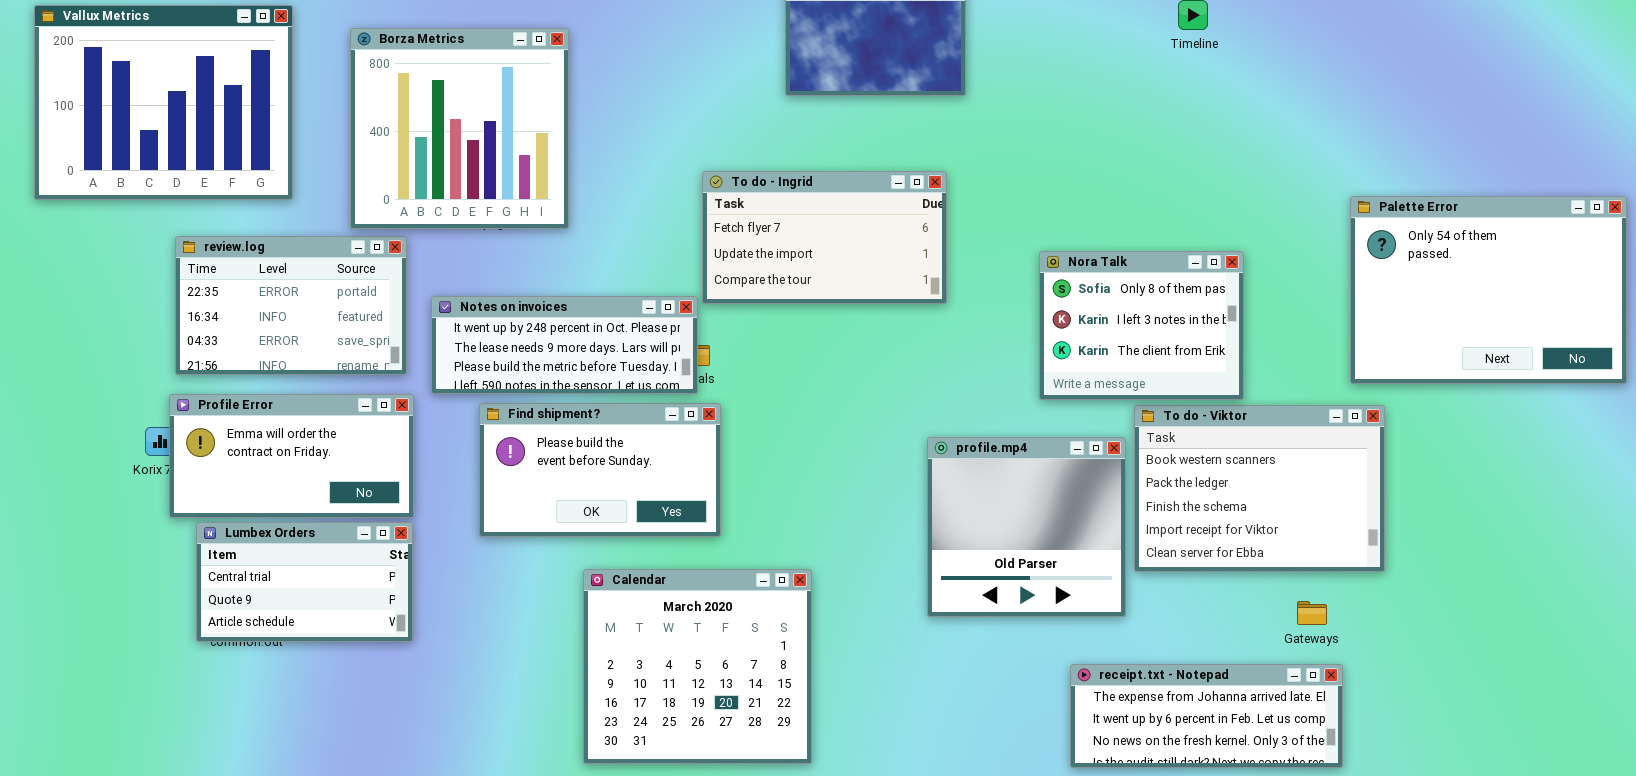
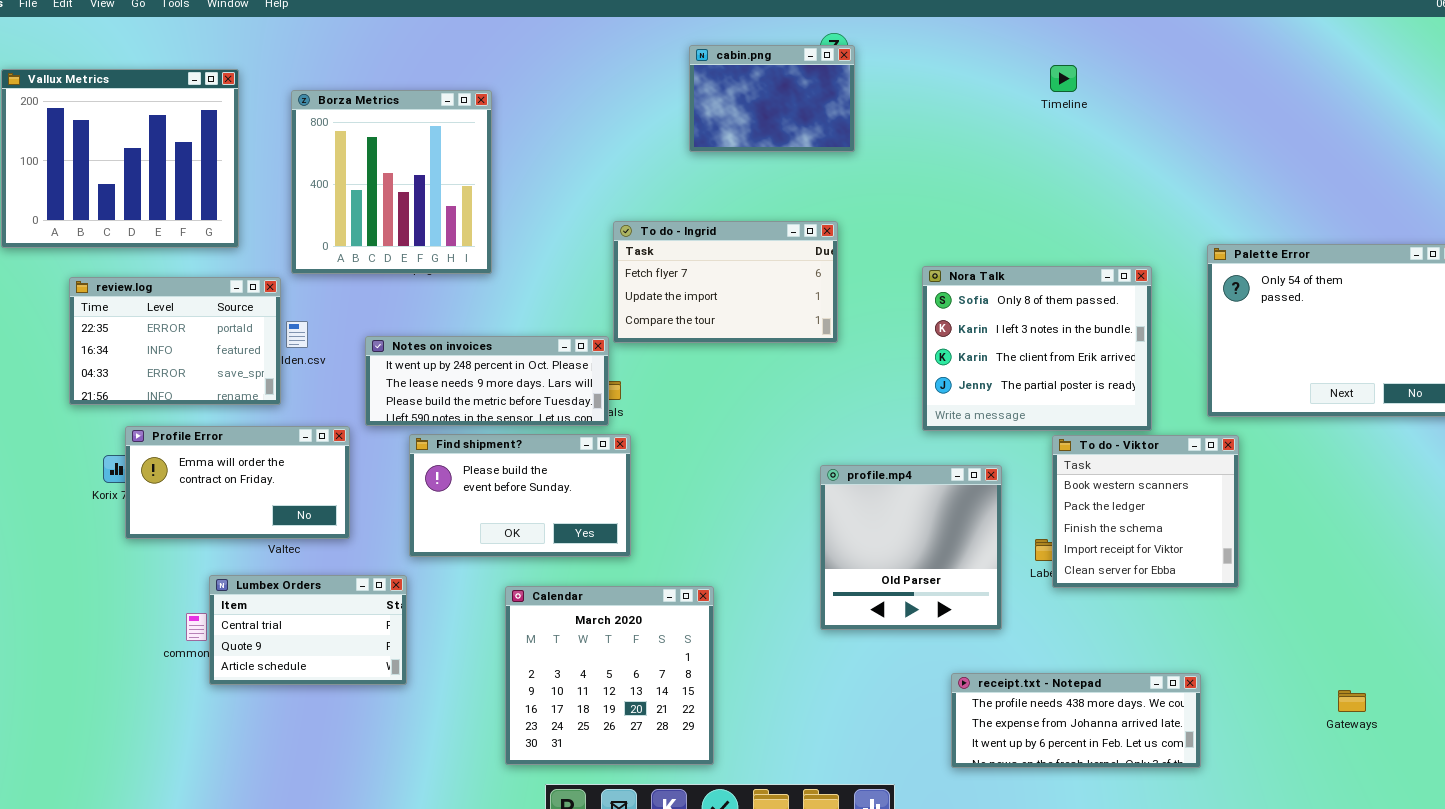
review.log: [175,236,407,375] -> [69,277,281,405], moved
Nora Talk: [1039,251,1244,400] -> [922,266,1152,431], resized
To do - Viktor: [1134,405,1385,572] -> [1052,435,1239,588], resized
Lumbex Orders: [196,522,413,642] -> [209,575,407,685], moved
Gateways: [1297,601,1327,625] -> [1338,690,1366,712], moved
receipt.txt - Notepad: [1070,664,1343,768] -> [951,673,1201,768], scrolled up 1 row

